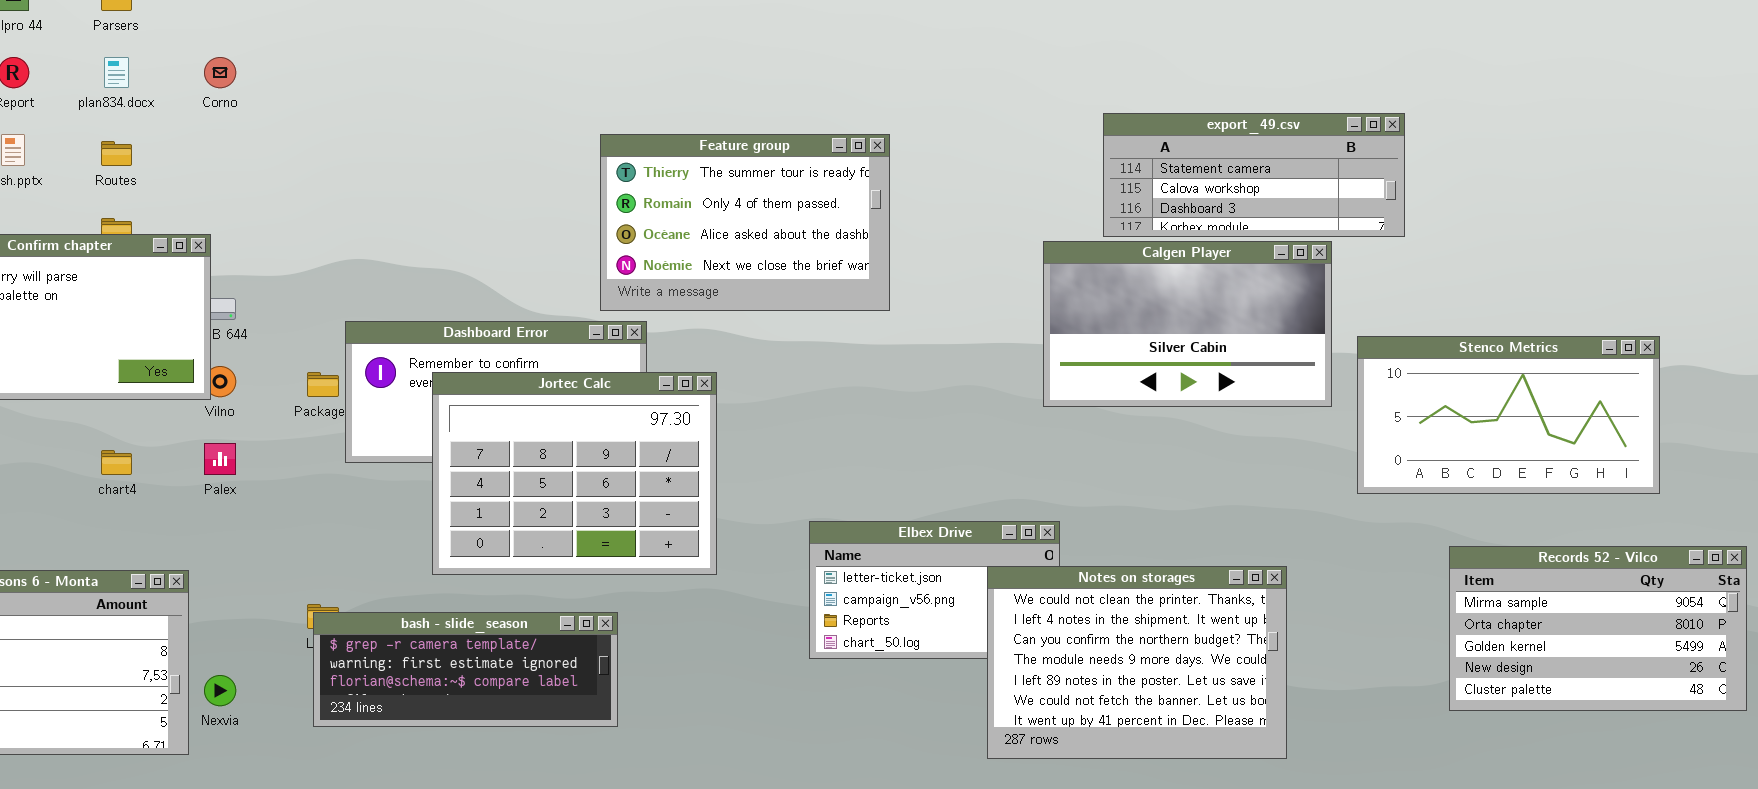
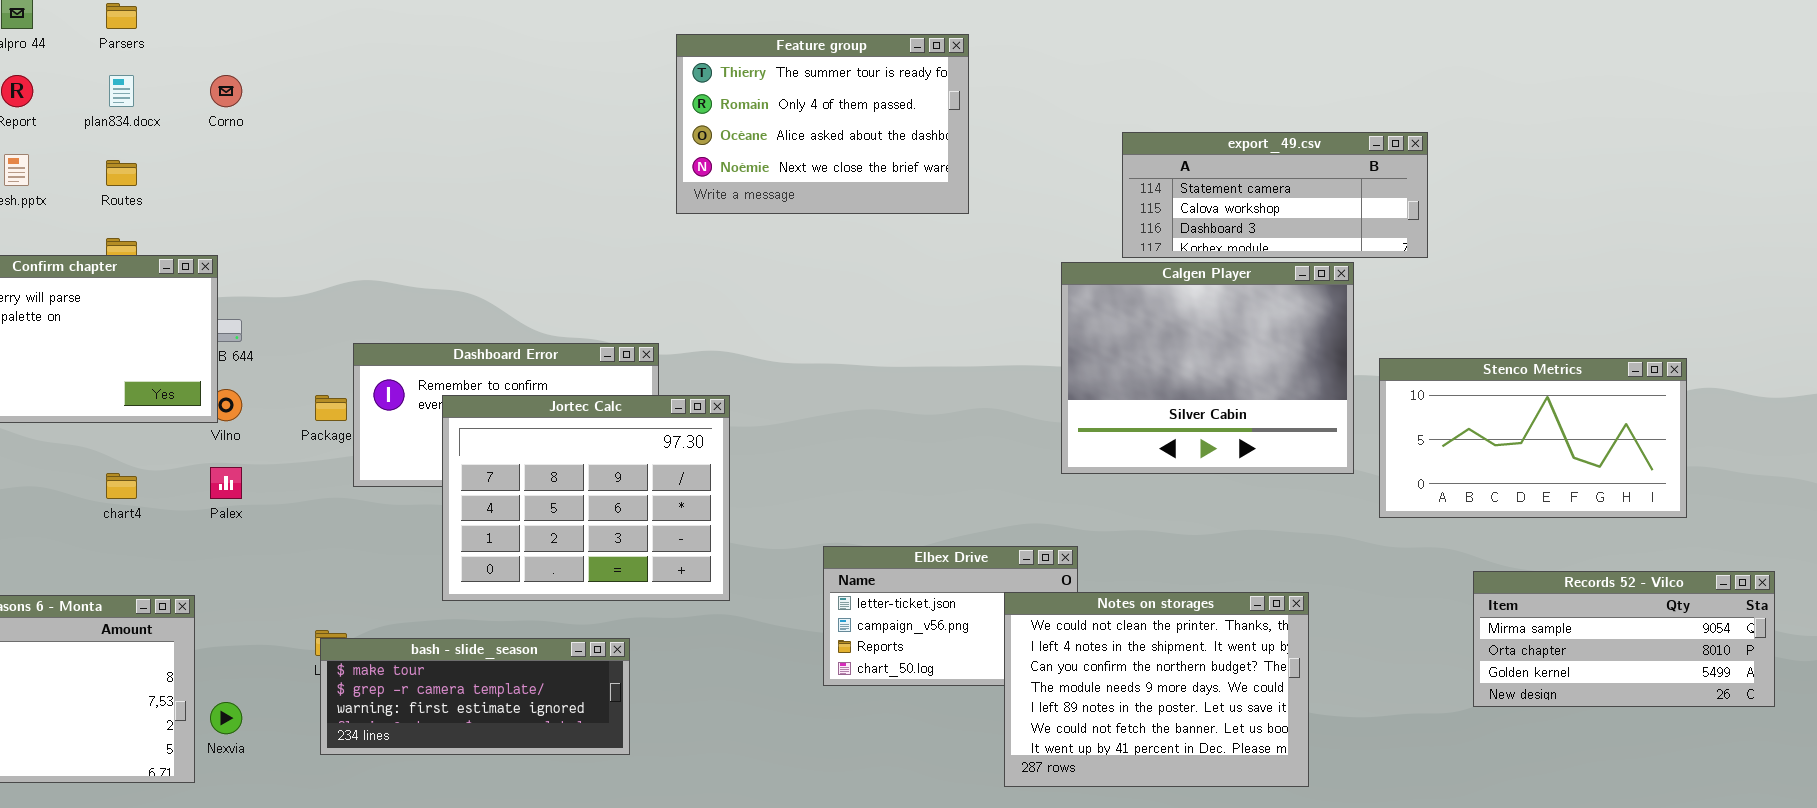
Feature group: [600,134,890,311] -> [676,34,969,214], moved
Calgen Player: [1043,241,1332,407] -> [1061,262,1354,474], resized
Records 52 - Vilco: [1449,546,1747,711] -> [1473,571,1775,707], resized
bash - slide_season: [313,612,618,727] -> [320,638,630,755], scrolled up 1 row

